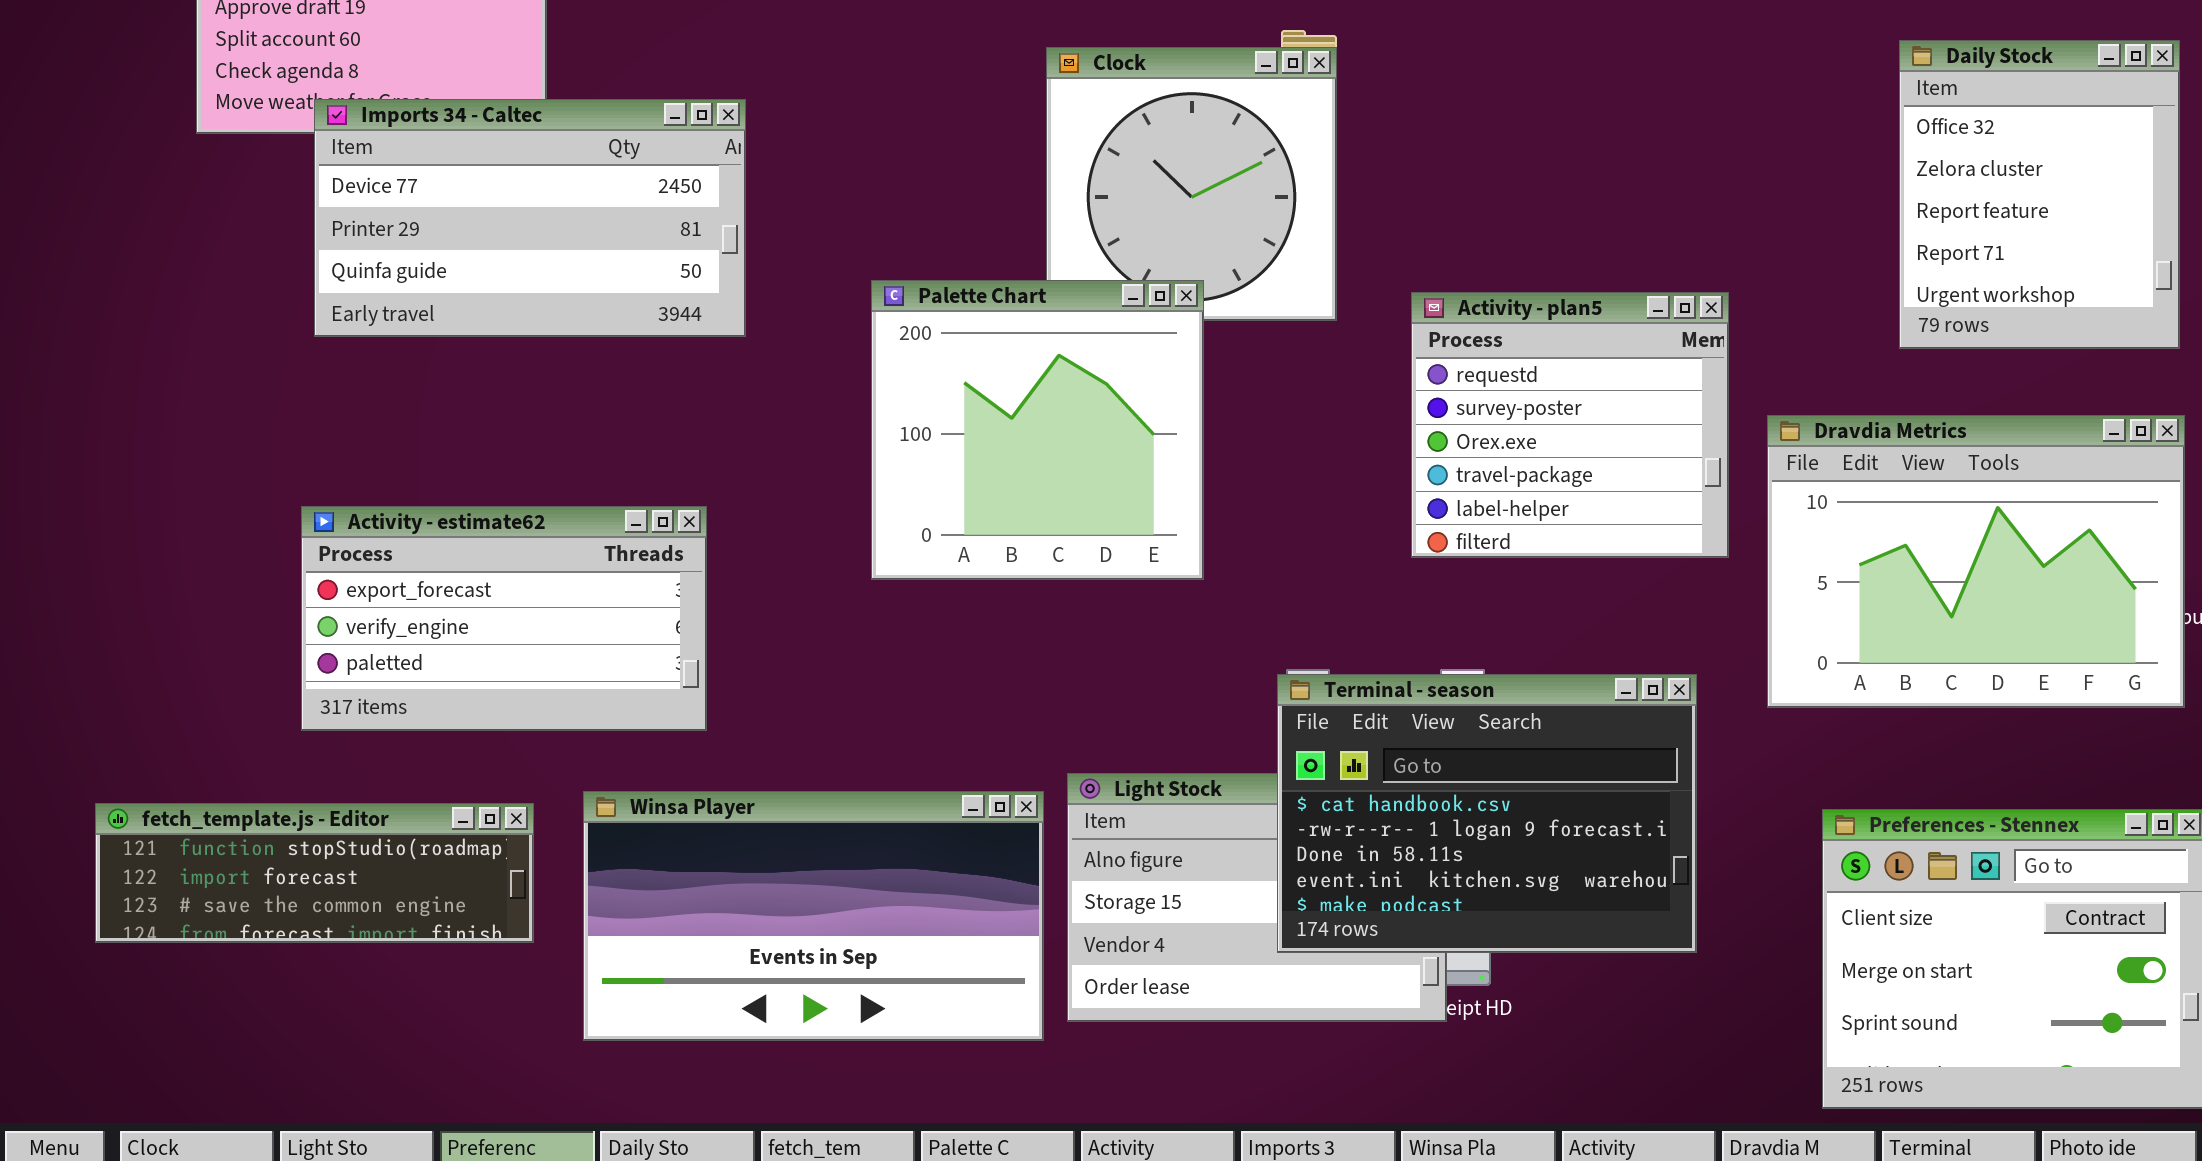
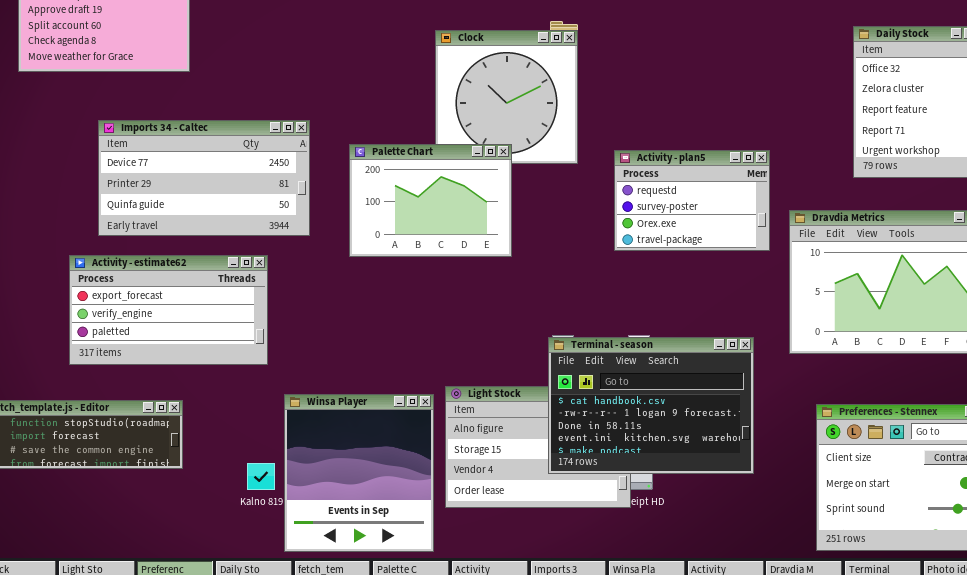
Imports 34 - Caltec: [314,99,746,337] -> [98,120,310,236], moved
Palette Chart: [871,280,1204,580] -> [349,144,512,257], resized
Activity - plan5: [1411,292,1729,558] -> [614,150,770,251], resized
Winsa Player: [583,791,1044,1041] -> [284,394,434,552], resized

